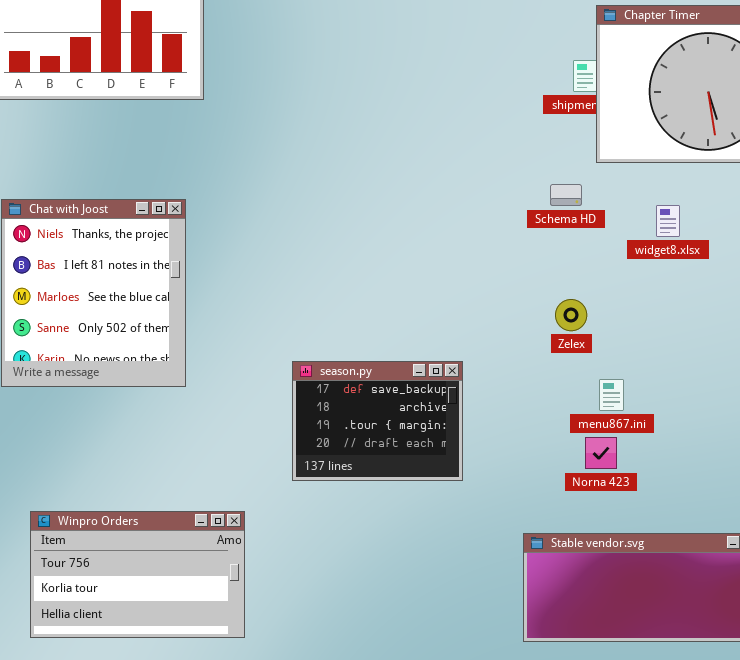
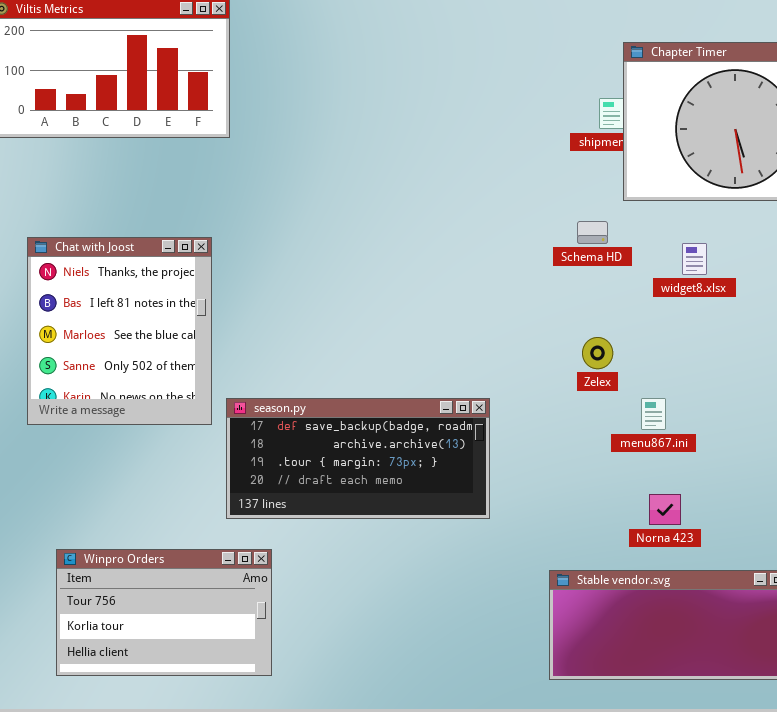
season.py: [292,361,463,481] -> [226,398,490,519], resized
menu867.ini: [599,379,624,411] -> [641,398,666,430], moved
Norna 423: [585,437,617,469] -> [649,494,681,525], moved

